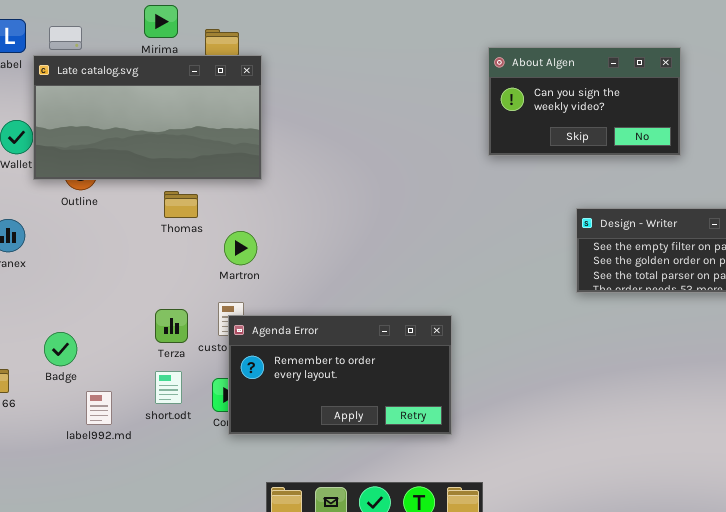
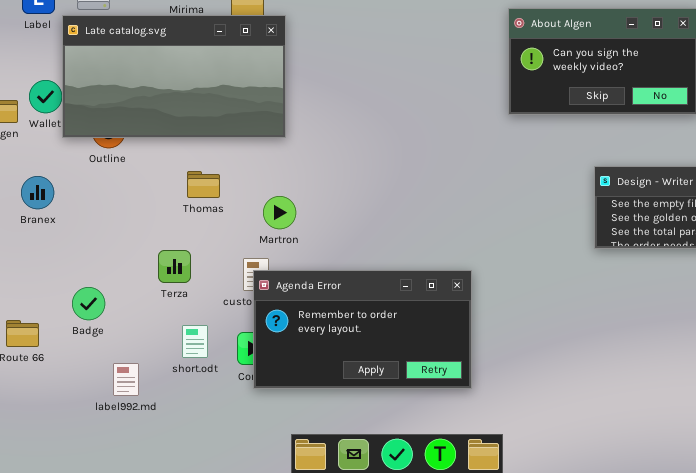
Thomas: [164,191,198,218] -> [187,171,220,198], moved
Martron: [224,231,257,265] -> [263,196,296,229], moved
Terza: [155,309,188,343] -> [158,250,191,283], moved
label992.md: [86,391,112,425] -> [113,363,139,396], moved

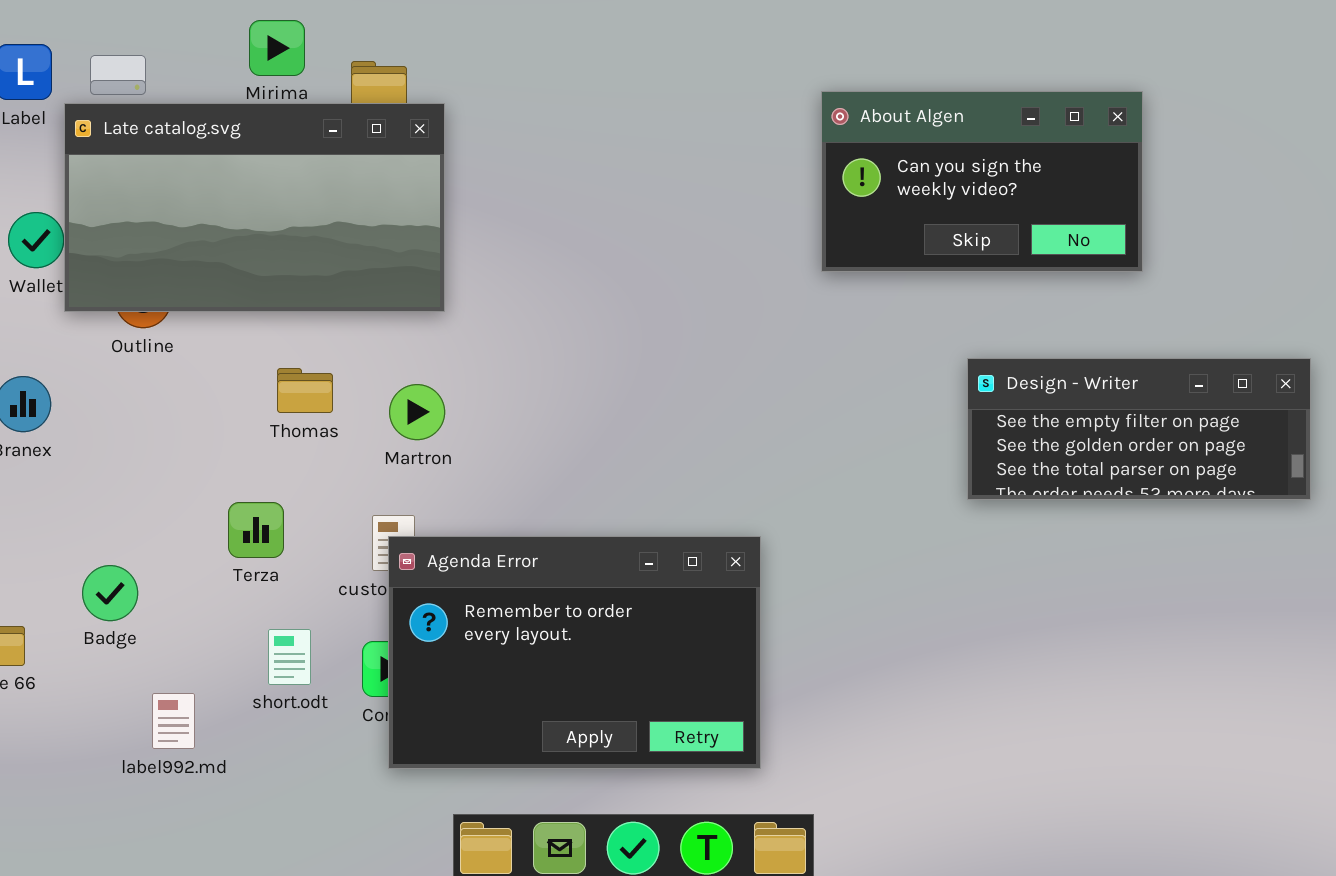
Martron: [263,196,296,229] -> [389,384,445,440], moved
Agenda Error: [253,270,472,389] -> [388,536,761,769], resized

